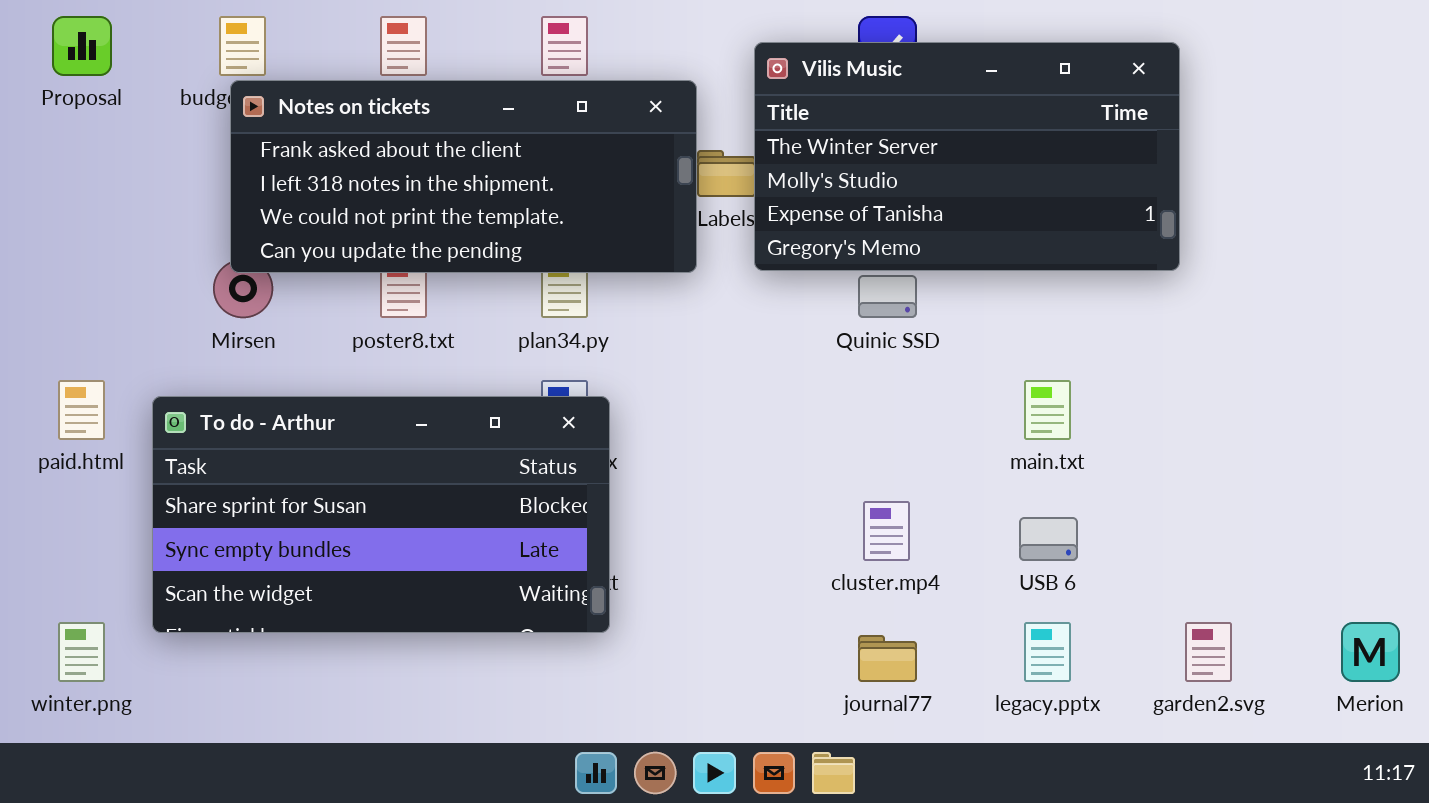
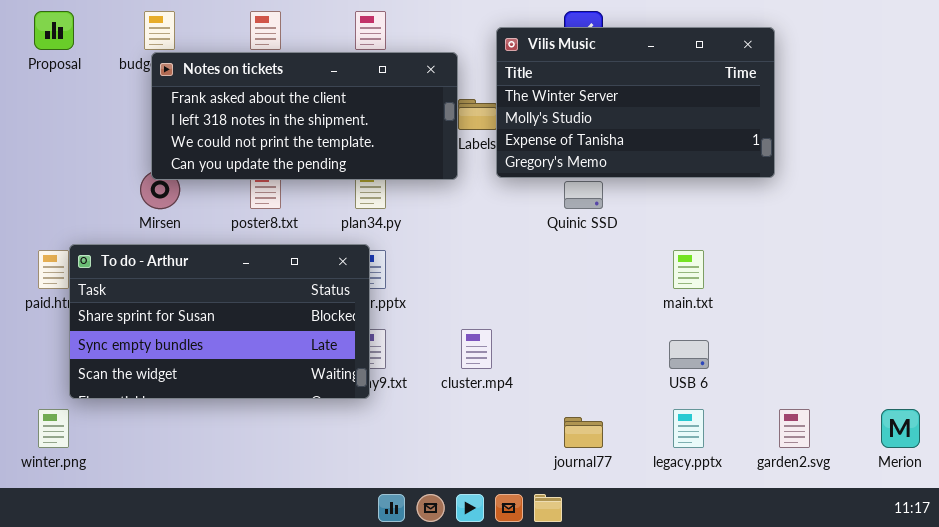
To do - Arthur: [152,396,610,633] -> [69,244,370,399], moved
cluster.mp4: [863,501,910,561] -> [461,329,492,369], moved

